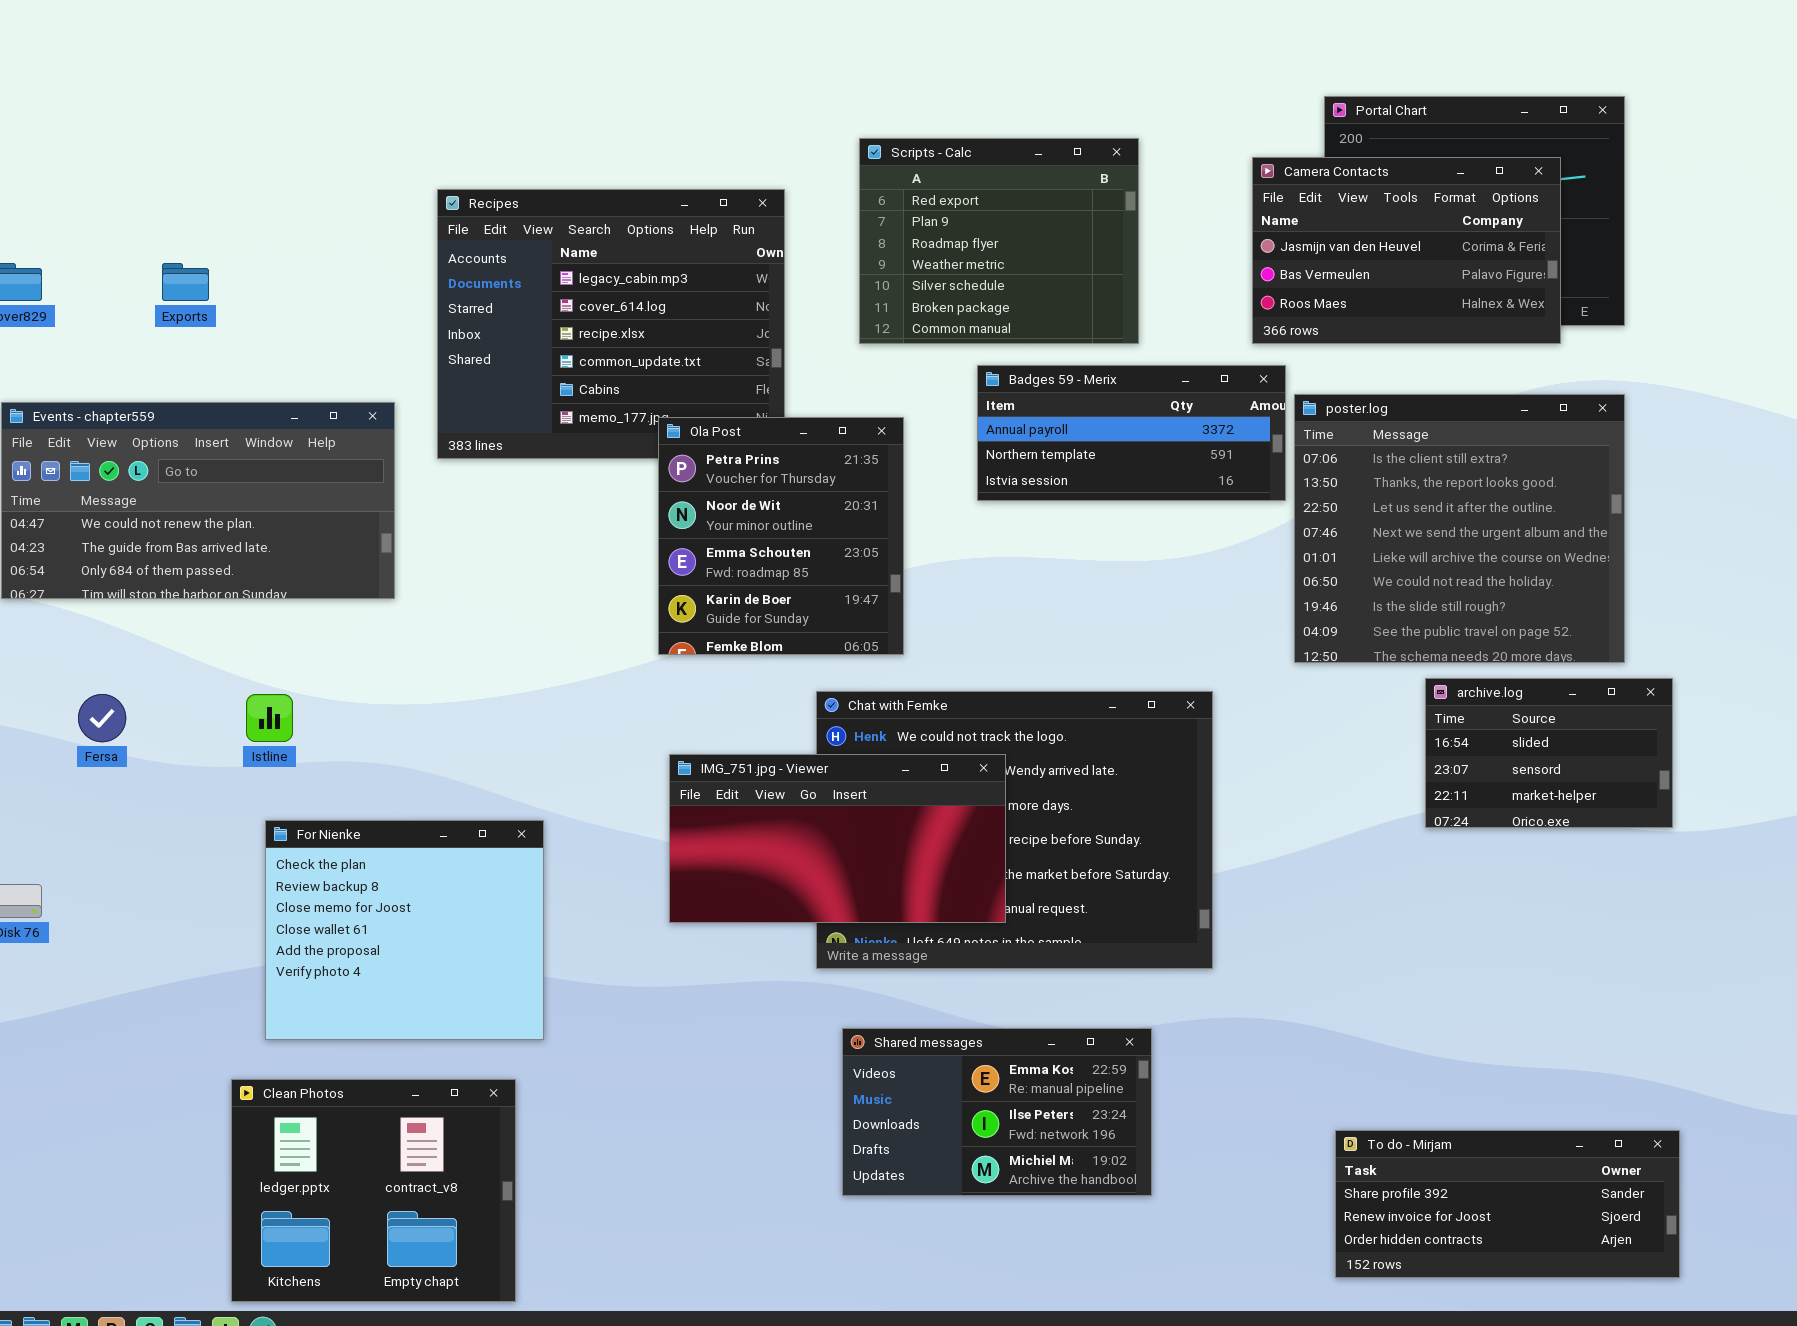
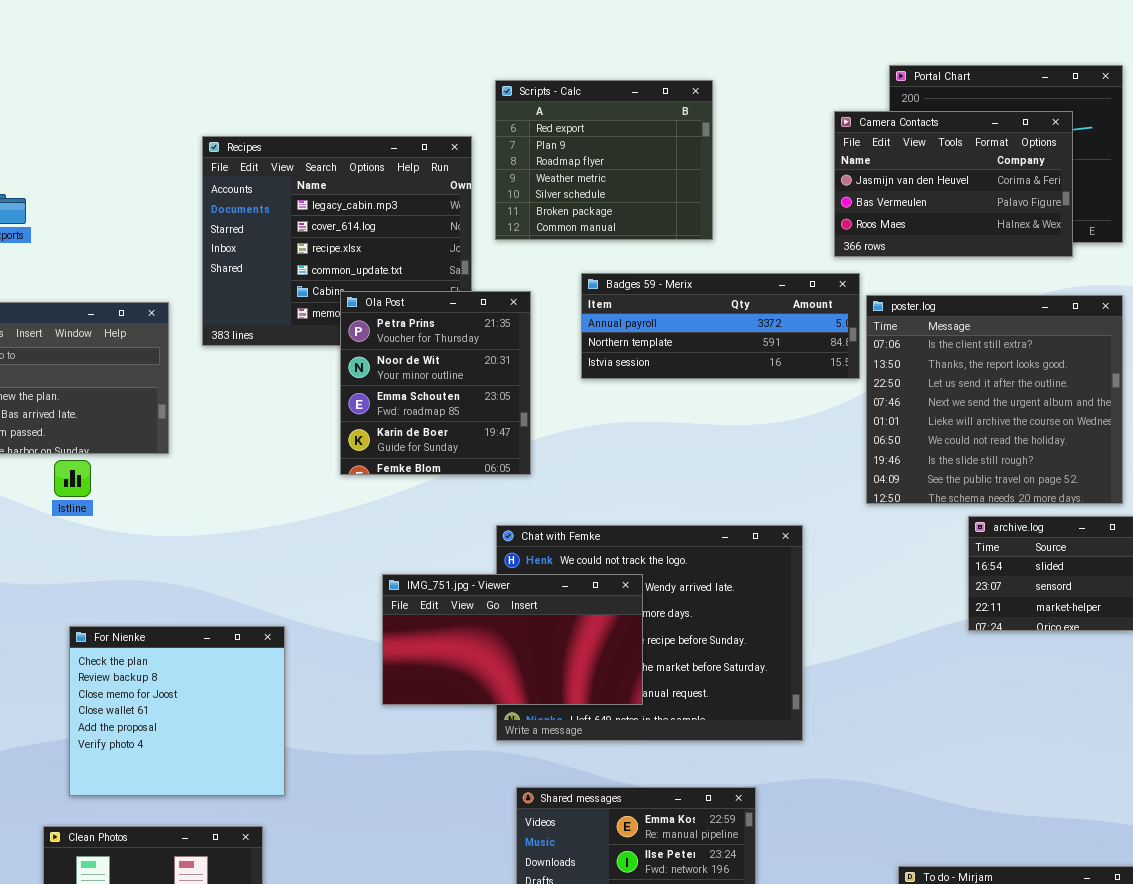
Scripts - Calc: [859,138,1139,344] -> [495,80,713,240], moved
Badges 59 - Merix: [977,365,1286,501] -> [581,273,860,379], resized
Ola Post: [658,417,904,655] -> [340,291,531,475], moved
Istline: [246,694,293,742] -> [54,460,91,497], moved

